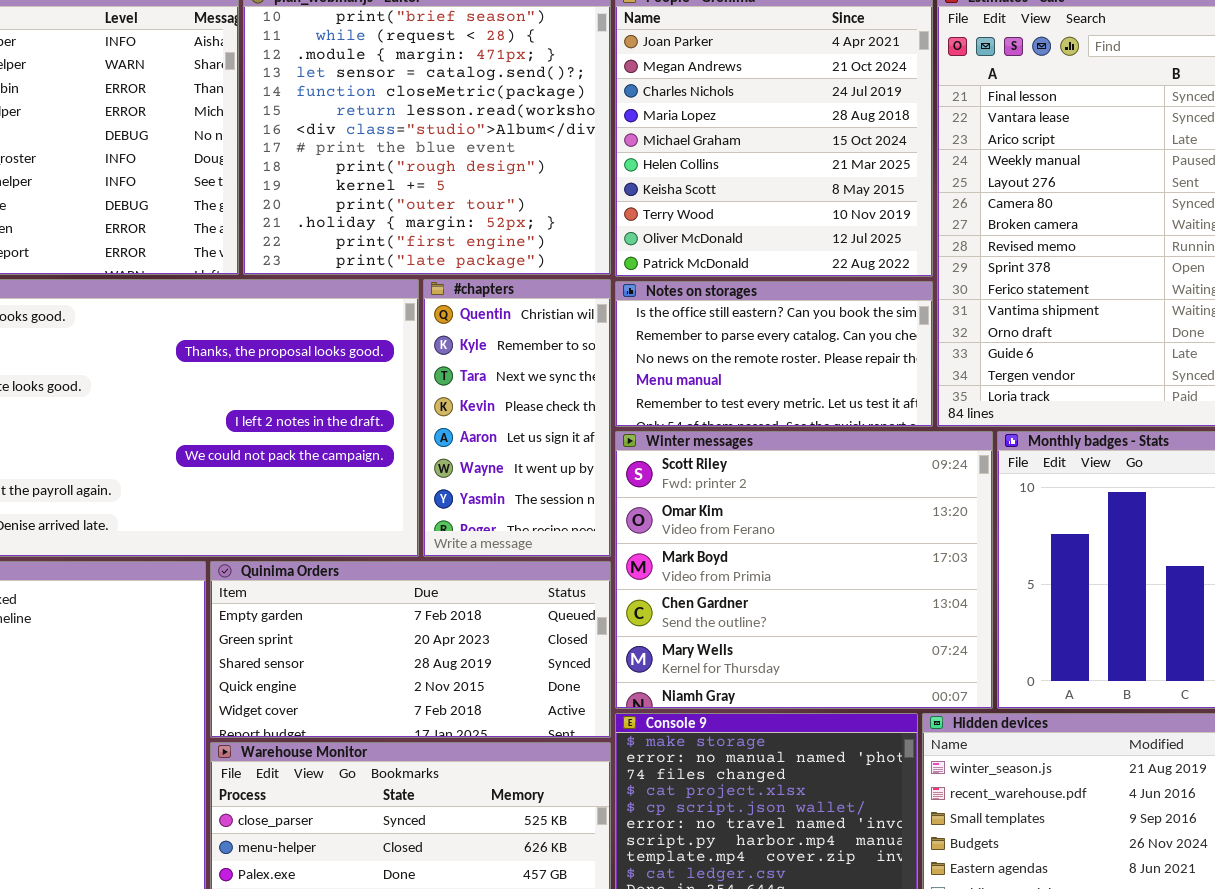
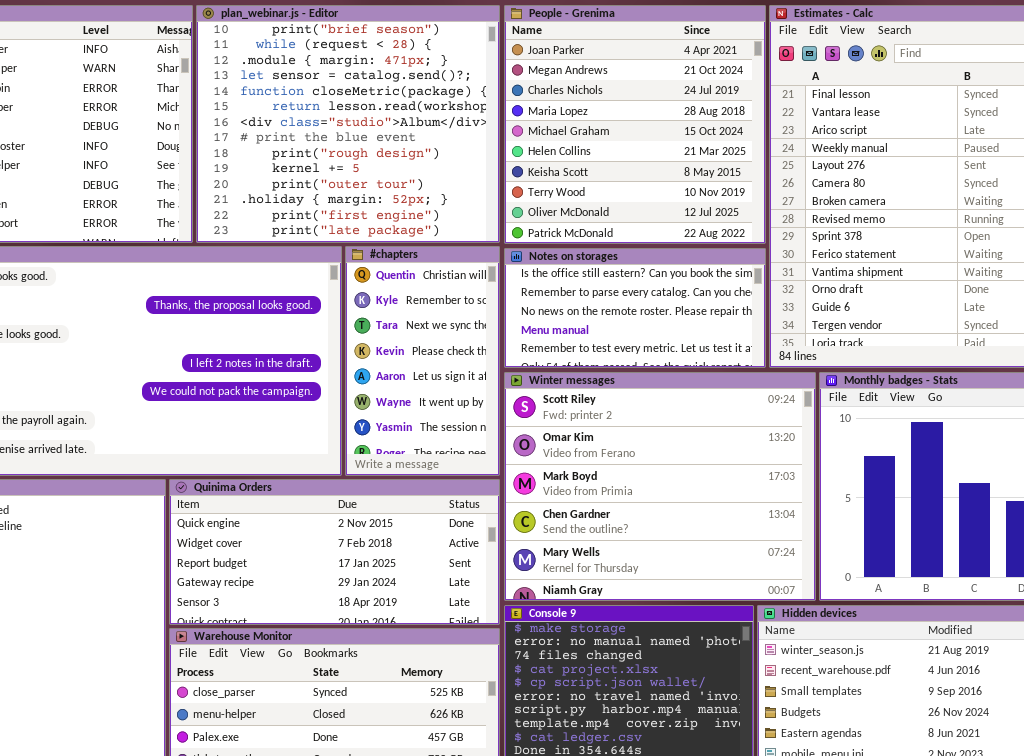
Quinima Orders: [210,561,611,738] -> [169,479,500,625], scrolled down 3 rows

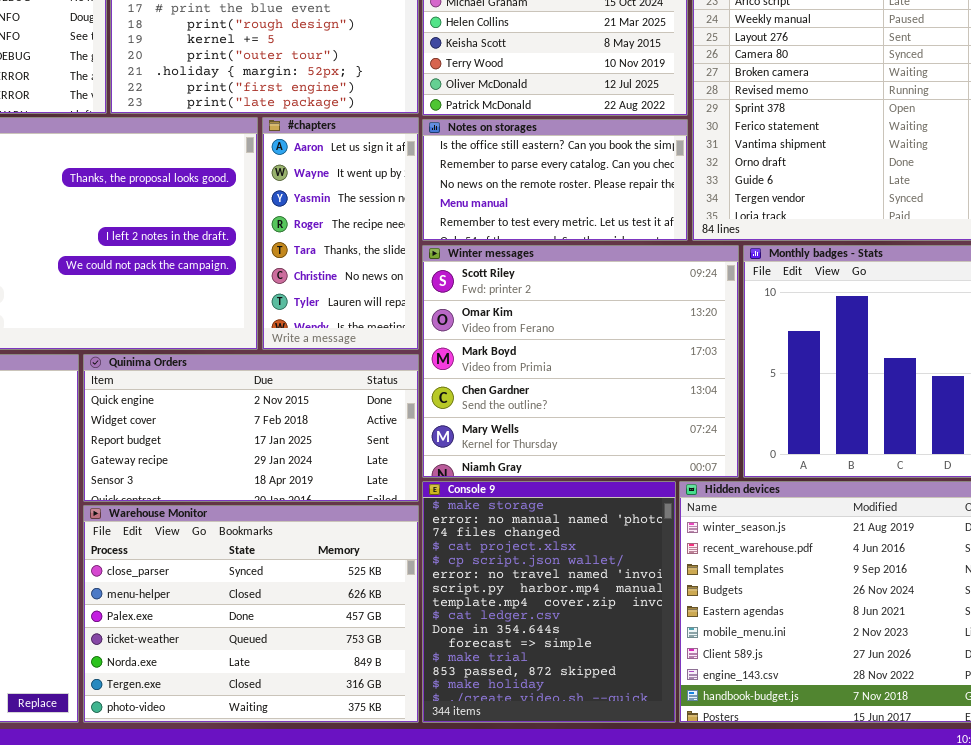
#chapters: [345,246,500,476] -> [262,117,419,350], scrolled down 4 rows

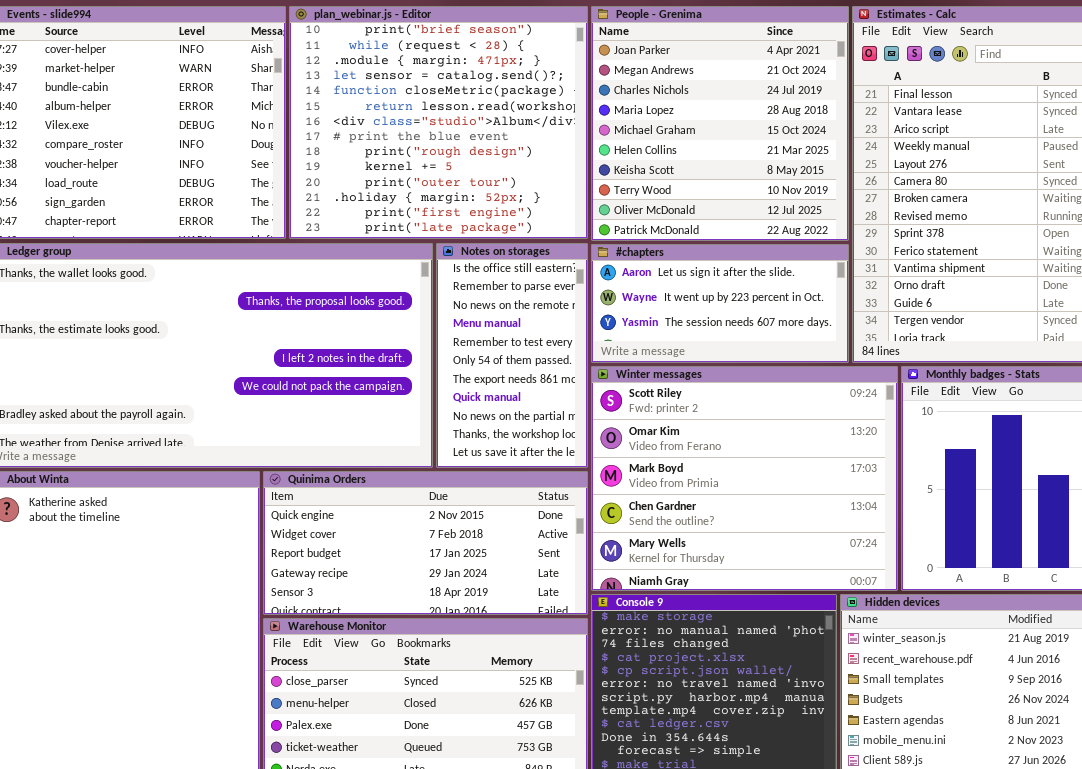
#chapters: [262,117,419,350] -> [591,244,849,363], moved, resized
Notes on storages: [422,119,688,241] -> [436,243,588,468], moved, resized

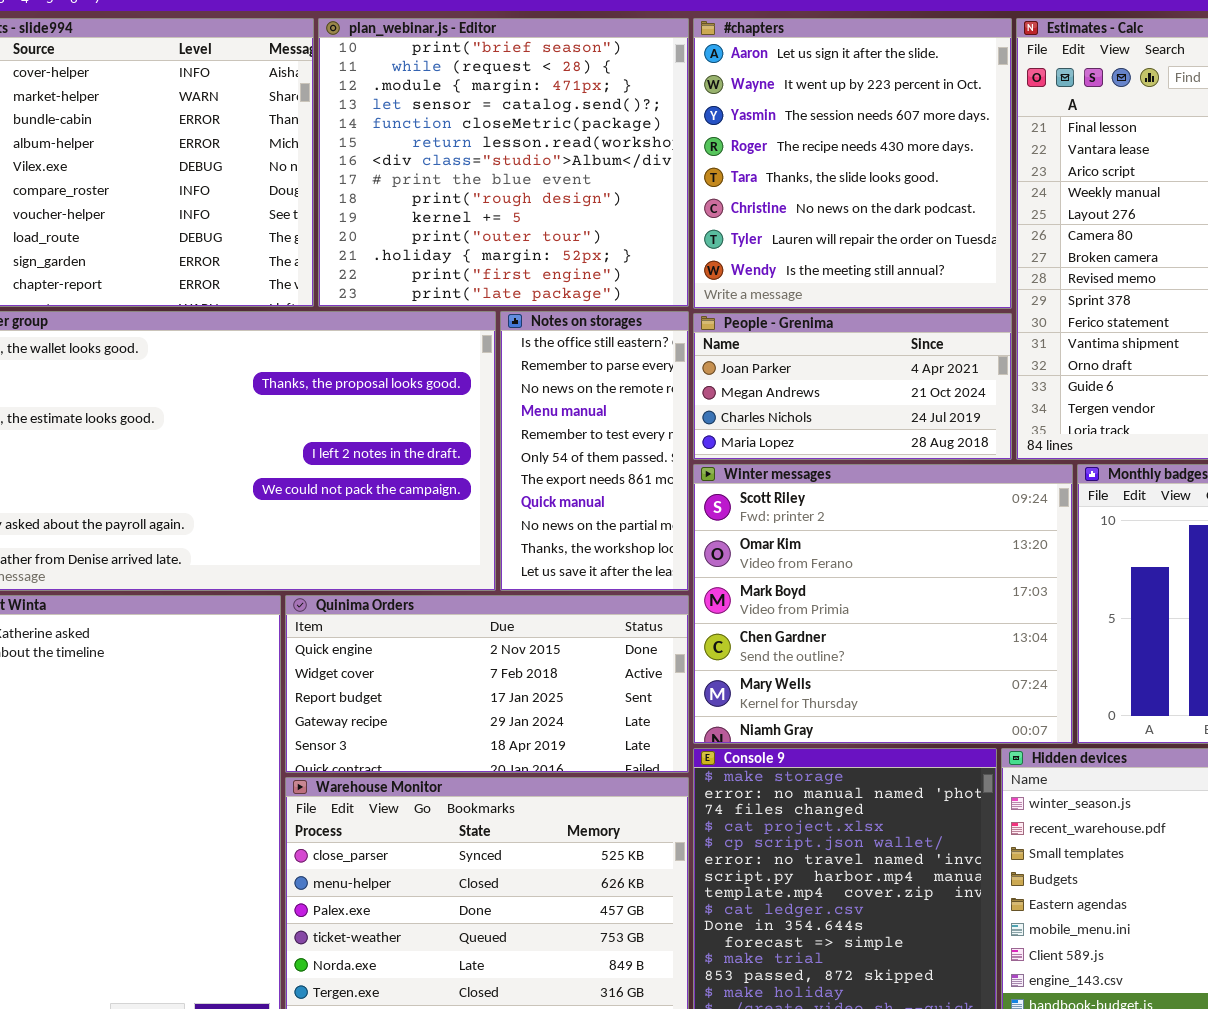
People - Grenima: [591,6,849,241] -> [693,313,1012,460], moved, resized
#chapters: [591,244,849,363] -> [693,18,1012,309], moved, resized

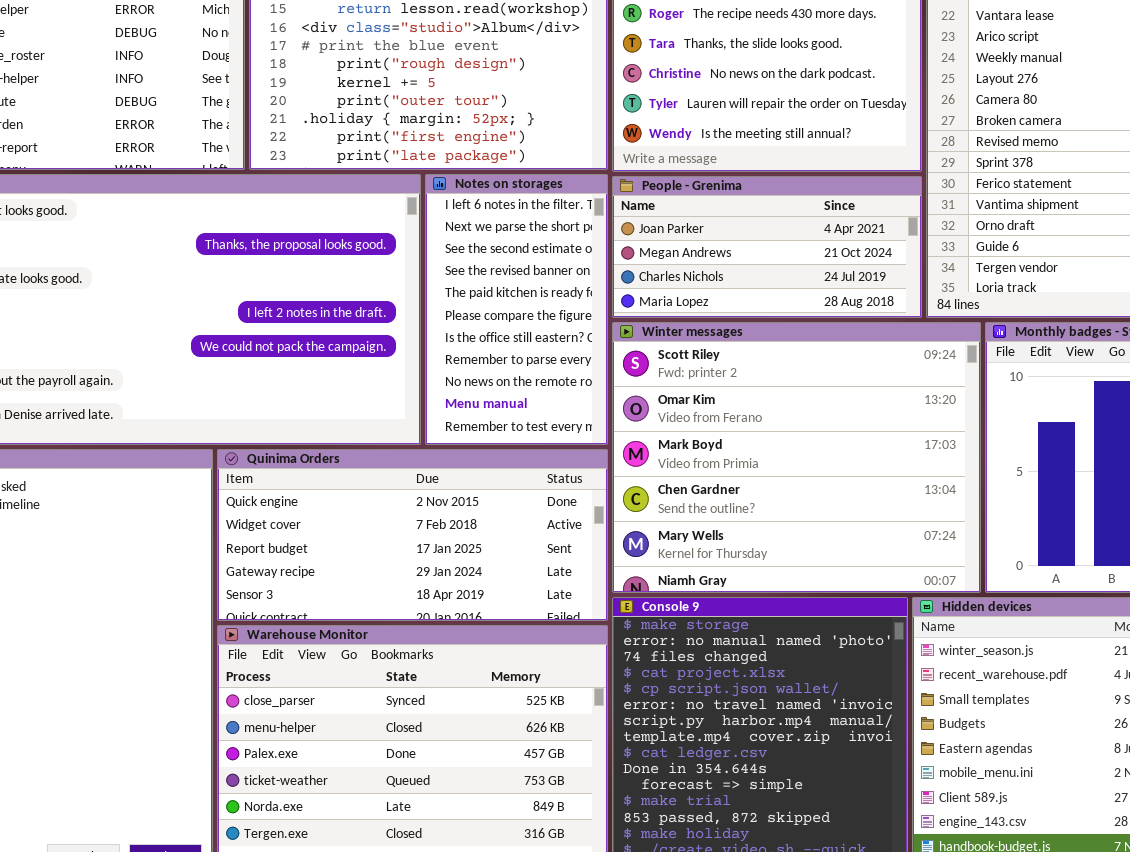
Notes on storages: [500,311,689,591] -> [425,174,608,445], scrolled up 6 rows

